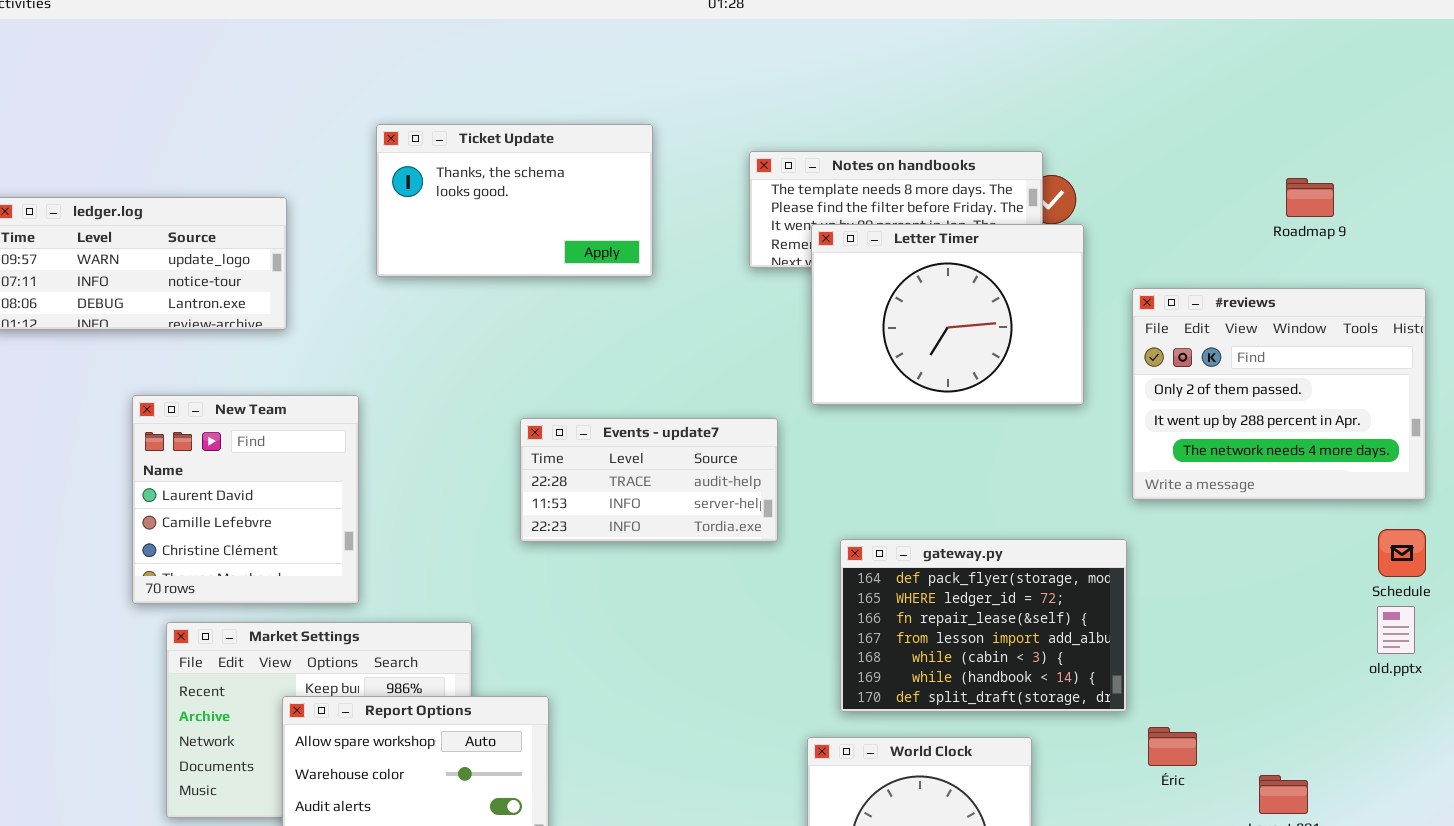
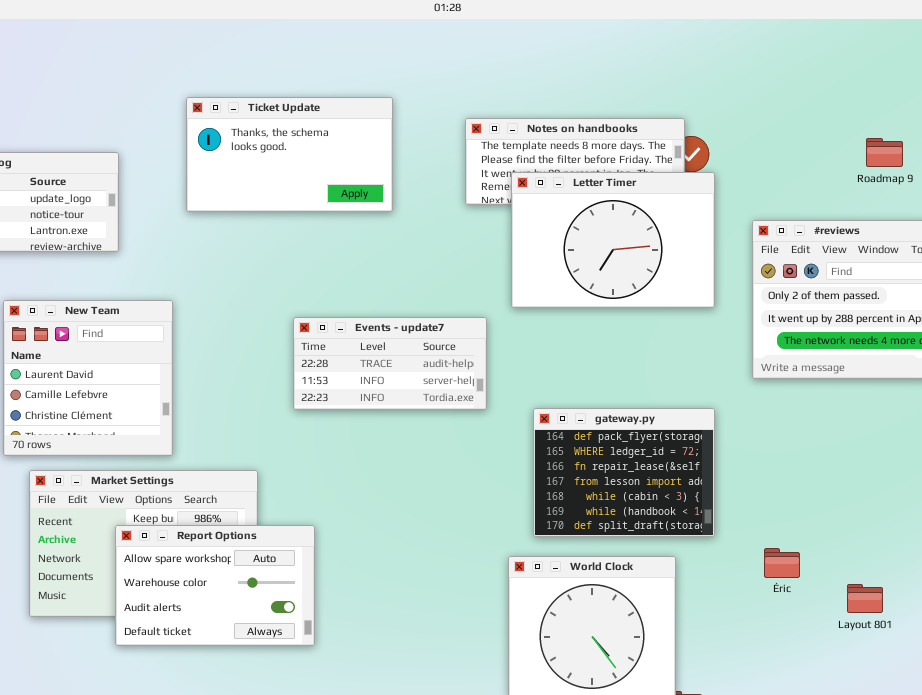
gateway.py: [840,539,1127,712] -> [533,408,715,537], resized

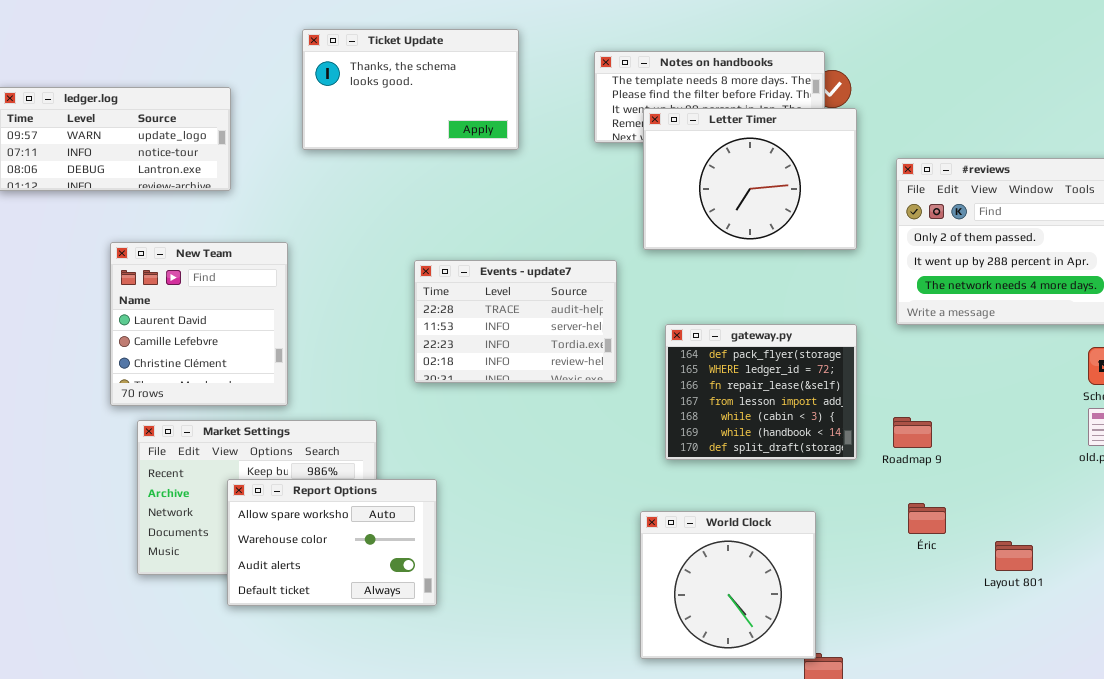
Roadmap 9: [866,138,903,167] -> [893,417,932,448], moved
Events - update7: [293,317,487,410] -> [414,260,617,383], resized
gateway.py: [533,408,715,537] -> [665,324,857,460], moved

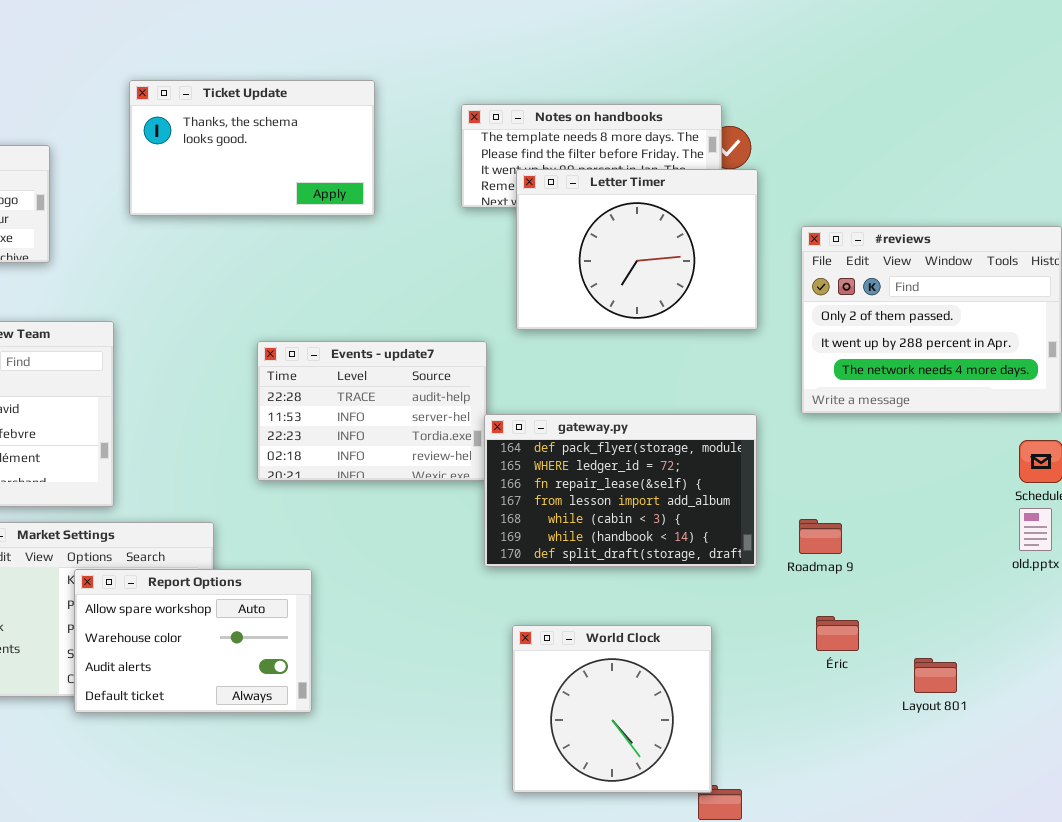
gateway.py: [665,324,857,460] -> [484,414,757,567], resized
Report Options: [227,479,437,606] -> [74,569,312,713], moved

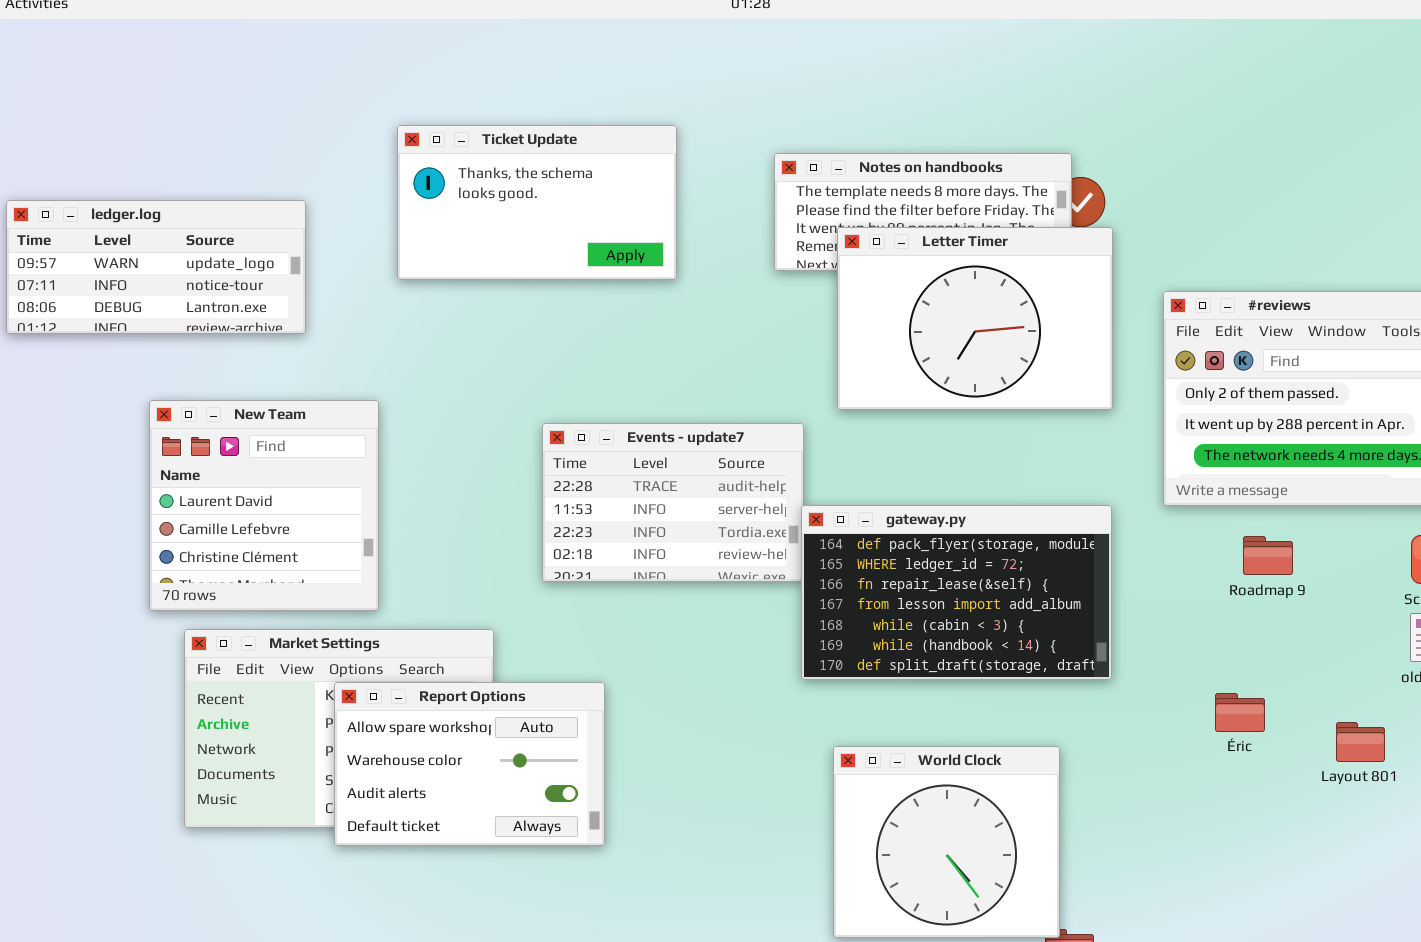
Roadmap 9: [799,519,842,554] -> [1243,536,1293,575], moved
Éric: [816,616,859,651] -> [1215,693,1265,732], moved
Layout 801: [914,658,957,693] -> [1336,722,1385,762], moved

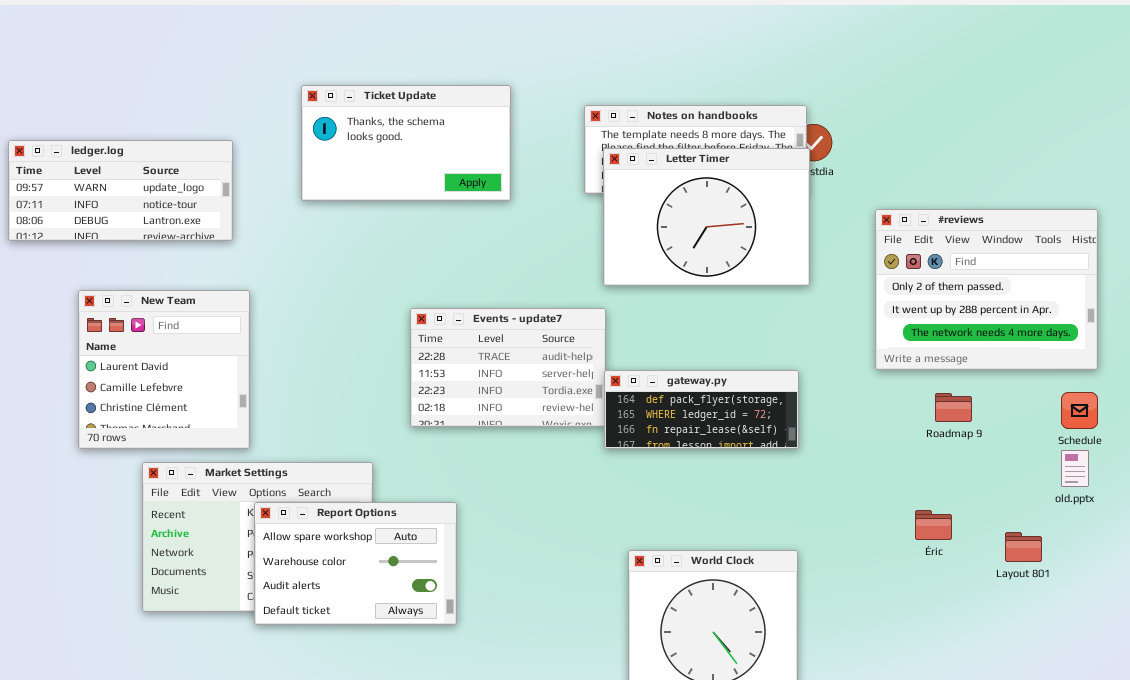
Letter Timer: [837,227,1113,410] -> [603,148,810,286], moved
New Team: [149,400,379,611] -> [78,290,250,449], moved
gateway.py: [801,505,1112,680] -> [604,370,799,449], resized

